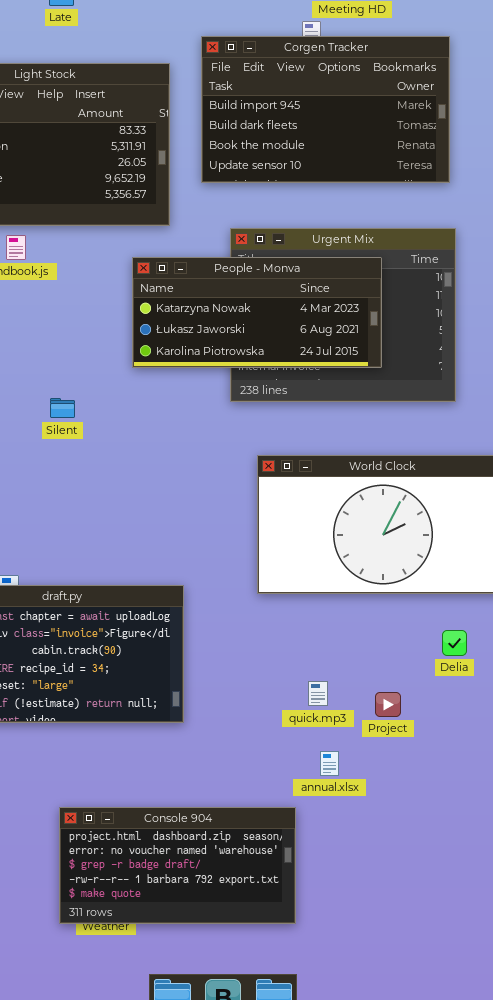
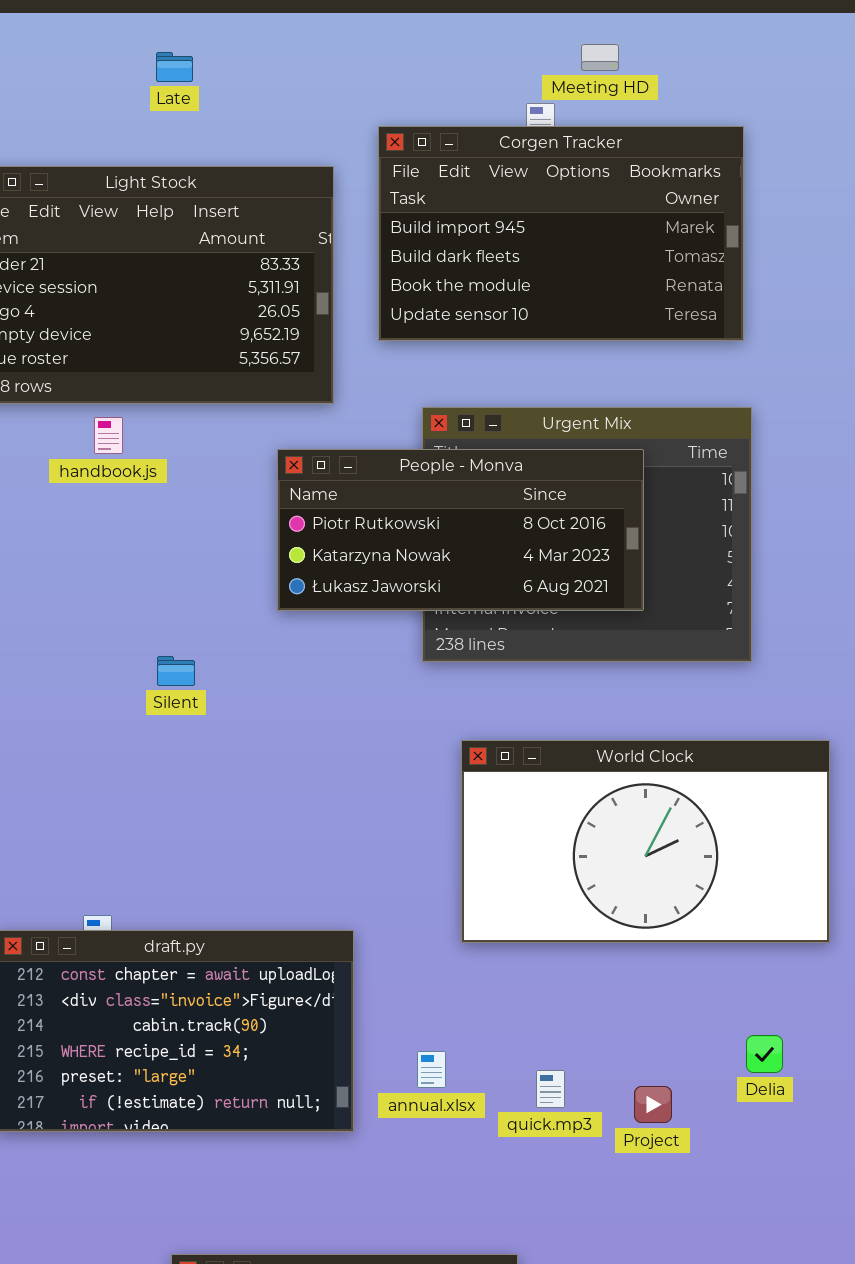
People - Monva: [132,257,382,368] -> [277,449,644,611], scrolled up 1 row
Delia: [442,630,467,656] -> [746,1035,783,1073], moved
annual.xlsx: [320,751,339,776] -> [417,1051,446,1088], moved

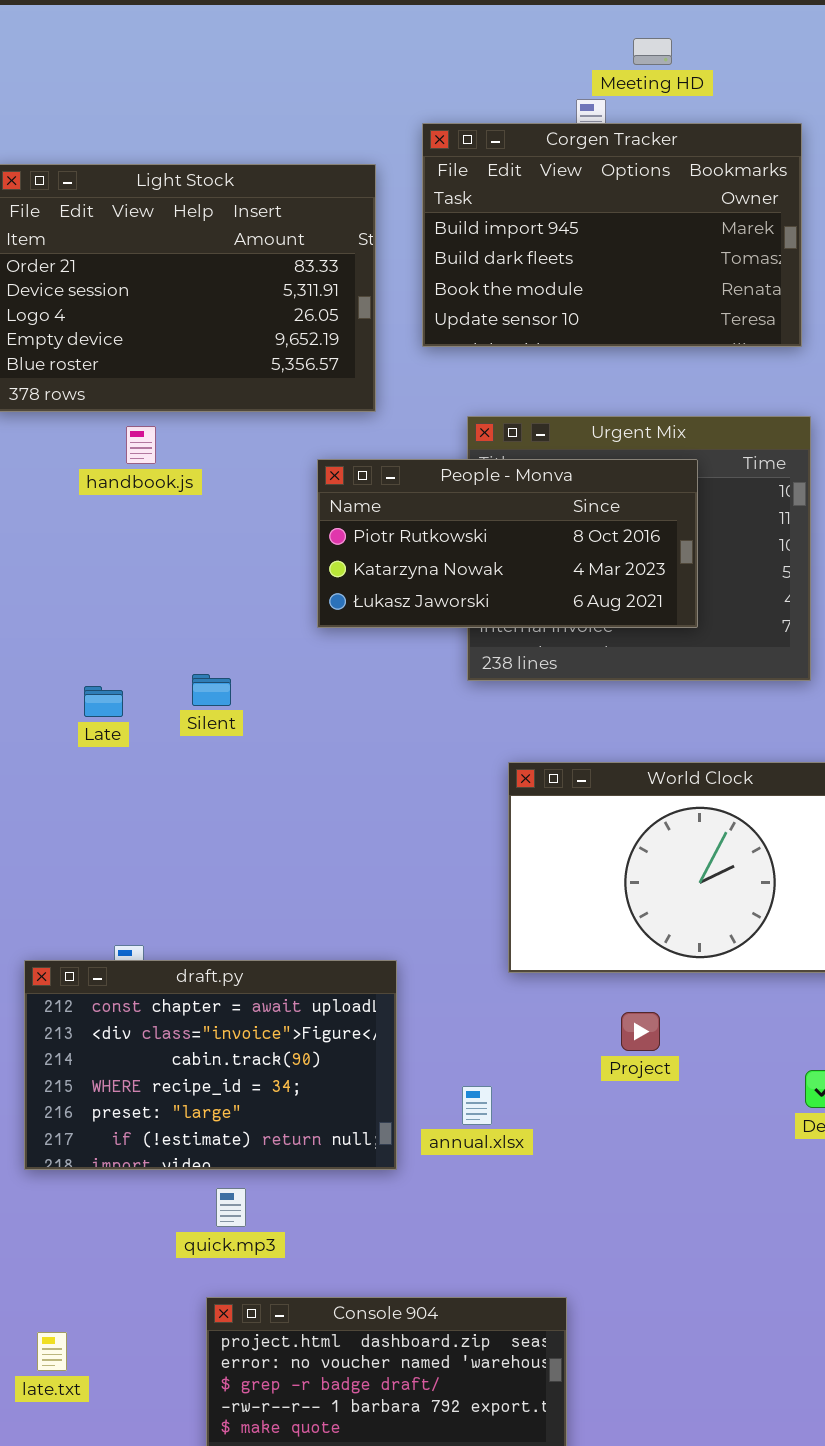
Late: [156,52,193,82] -> [84,686,123,717], moved
quick.mp3: [536,1070,565,1108] -> [216,1188,246,1227], moved
Project: [634,1086,672,1123] -> [621,1012,660,1051], moved

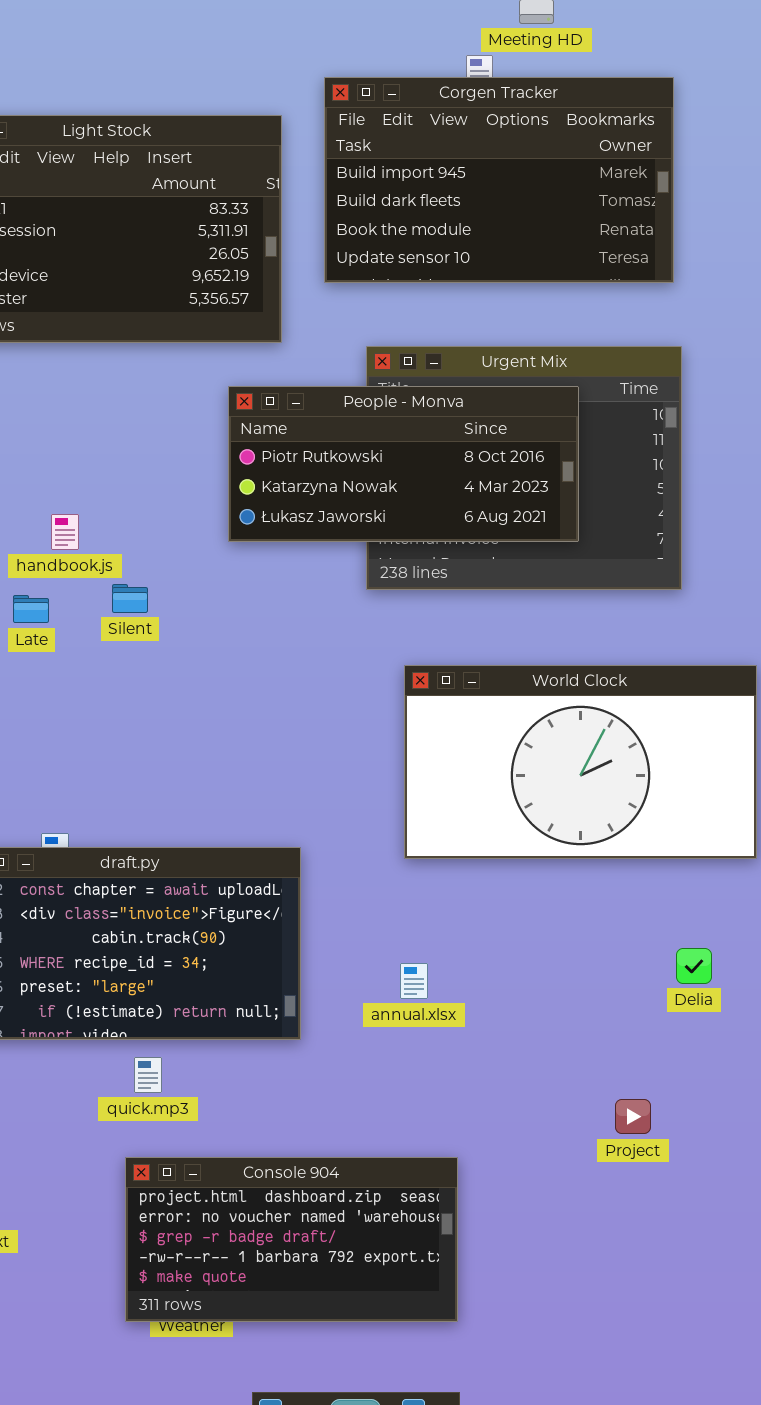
handbook.js: [126,426,156,464] -> [51,514,79,550], moved
Project: [621,1012,660,1051] -> [615,1099,651,1134], moved
annual.xlsx: [462,1086,492,1125] -> [400,963,428,999], moved

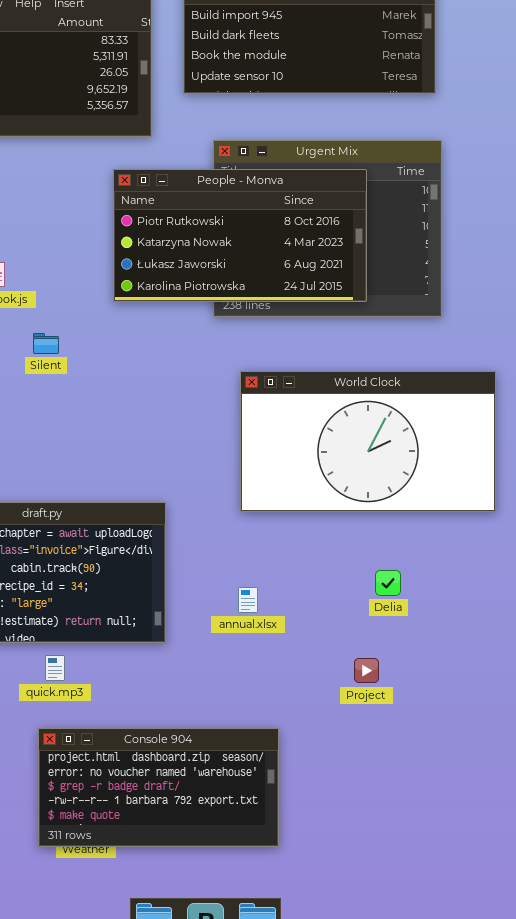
People - Monva: [228,386,579,542] -> [113,169,367,302], resized
Silent: [112,584,148,613] -> [33,333,59,354], moved
Delia: [676,948,712,984] -> [375,570,401,596], moved
Project: [615,1099,651,1134] -> [354,658,379,683], moved

